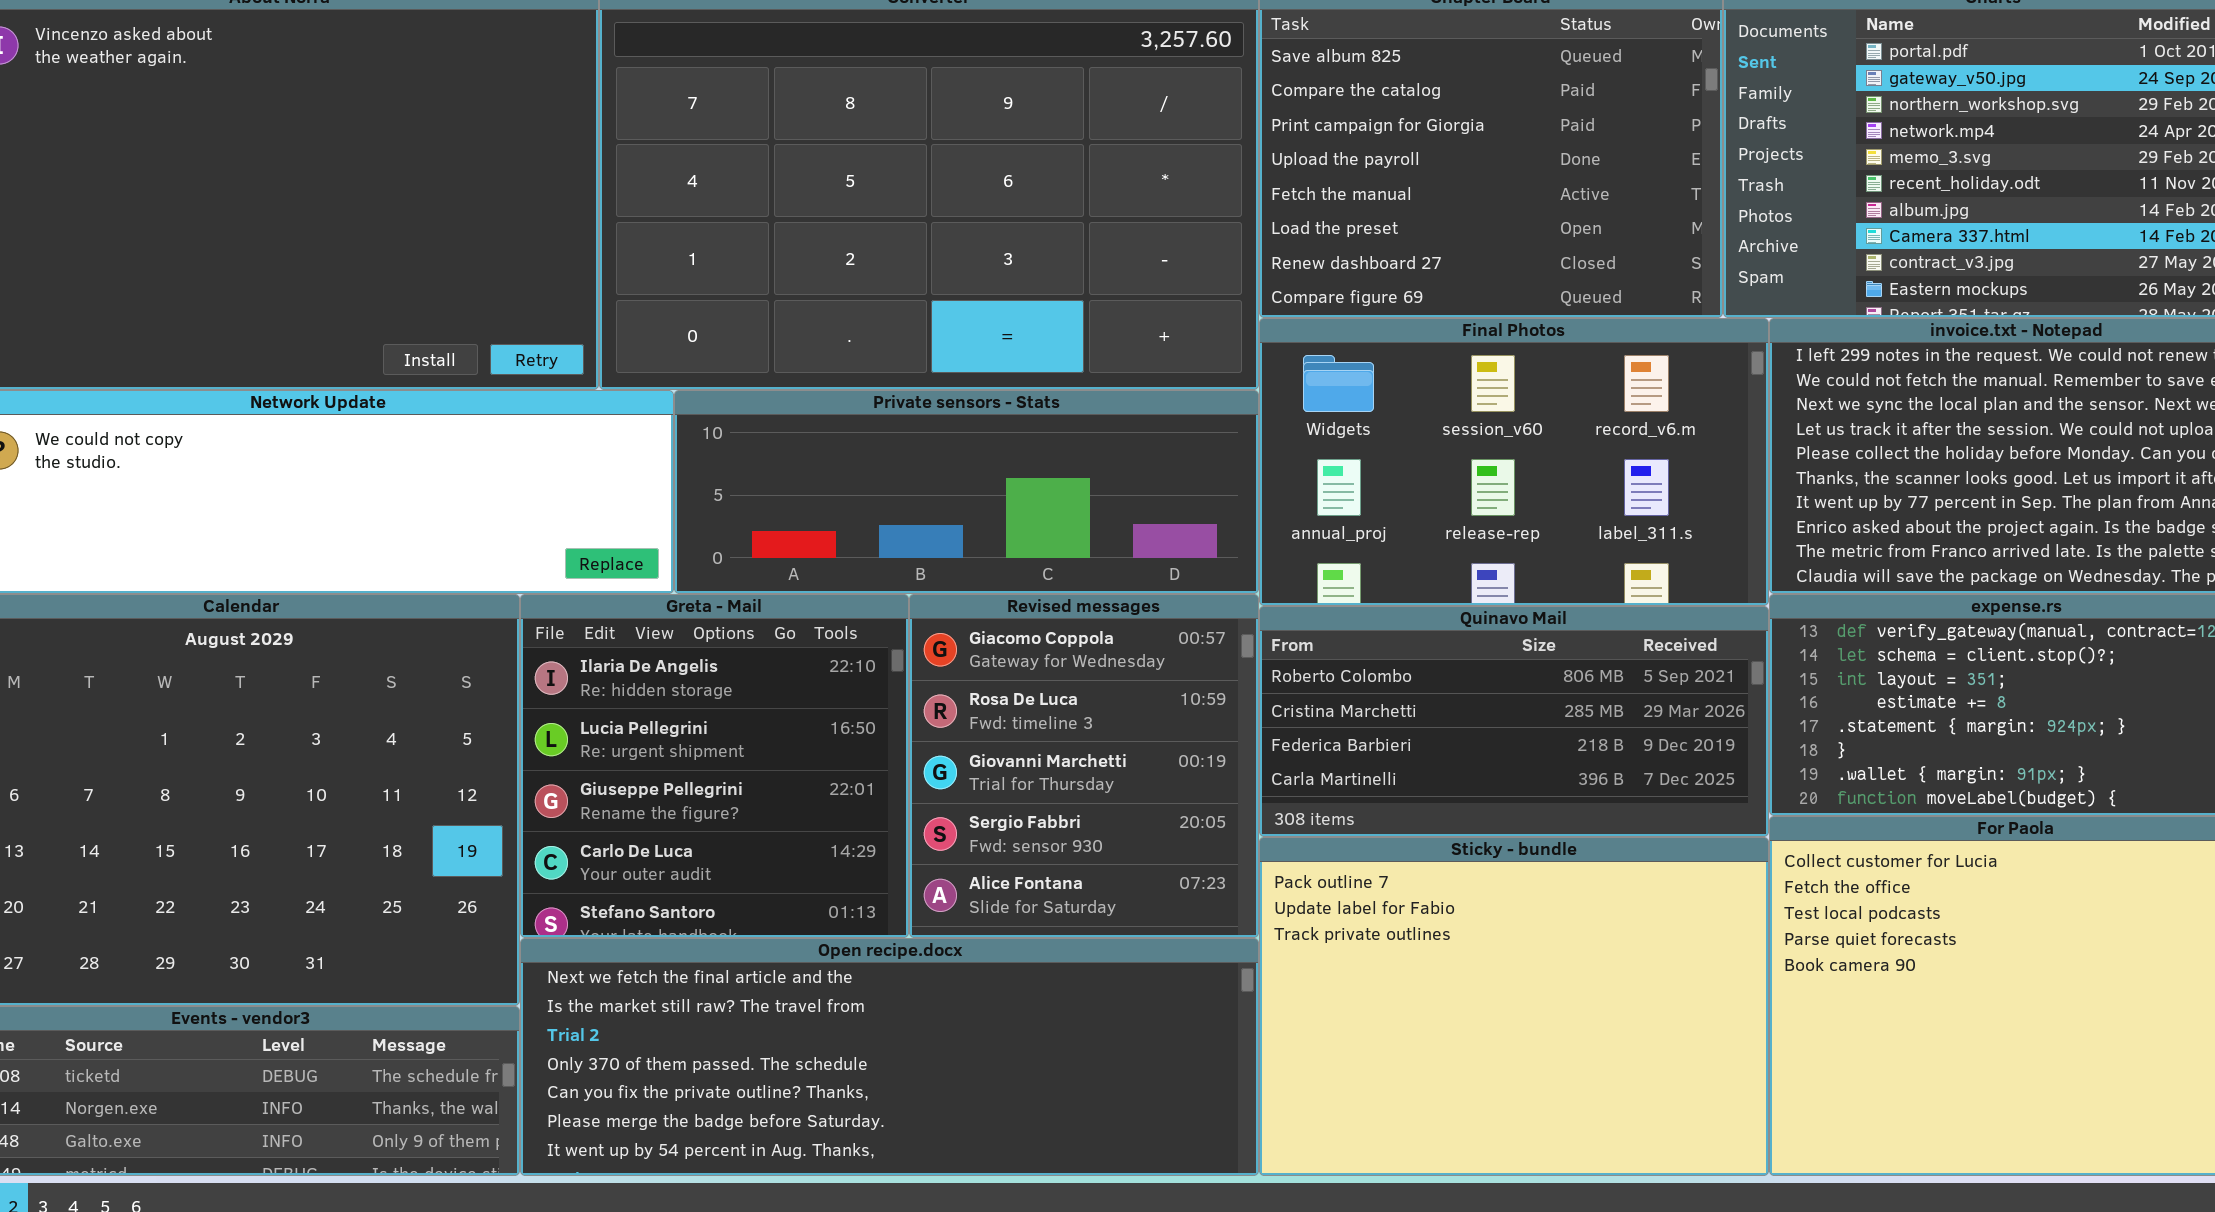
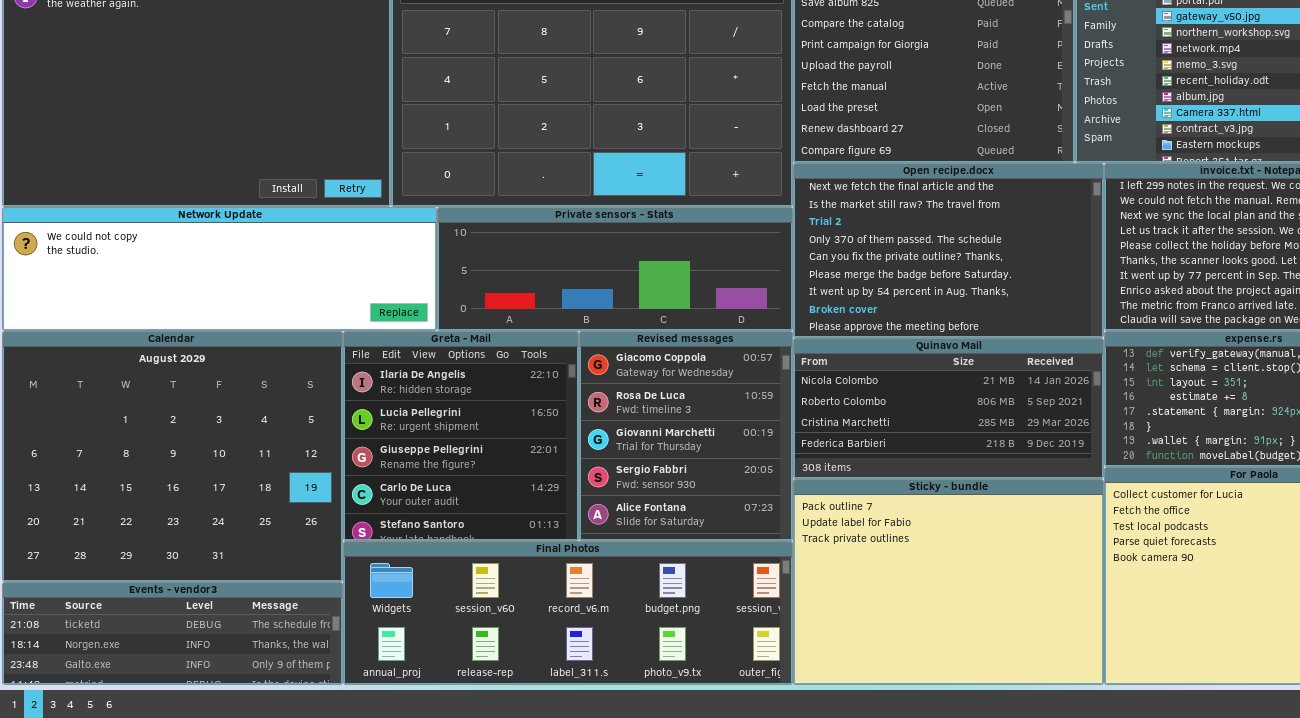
Final Photos: [1259,318,1769,606] -> [343,541,793,685], moved, resized
Quinavo Mail: [1259,606,1769,837] -> [793,338,1104,479], scrolled up 1 row
Open recipe.docx: [520,938,1259,1176] -> [793,163,1104,338], moved, resized

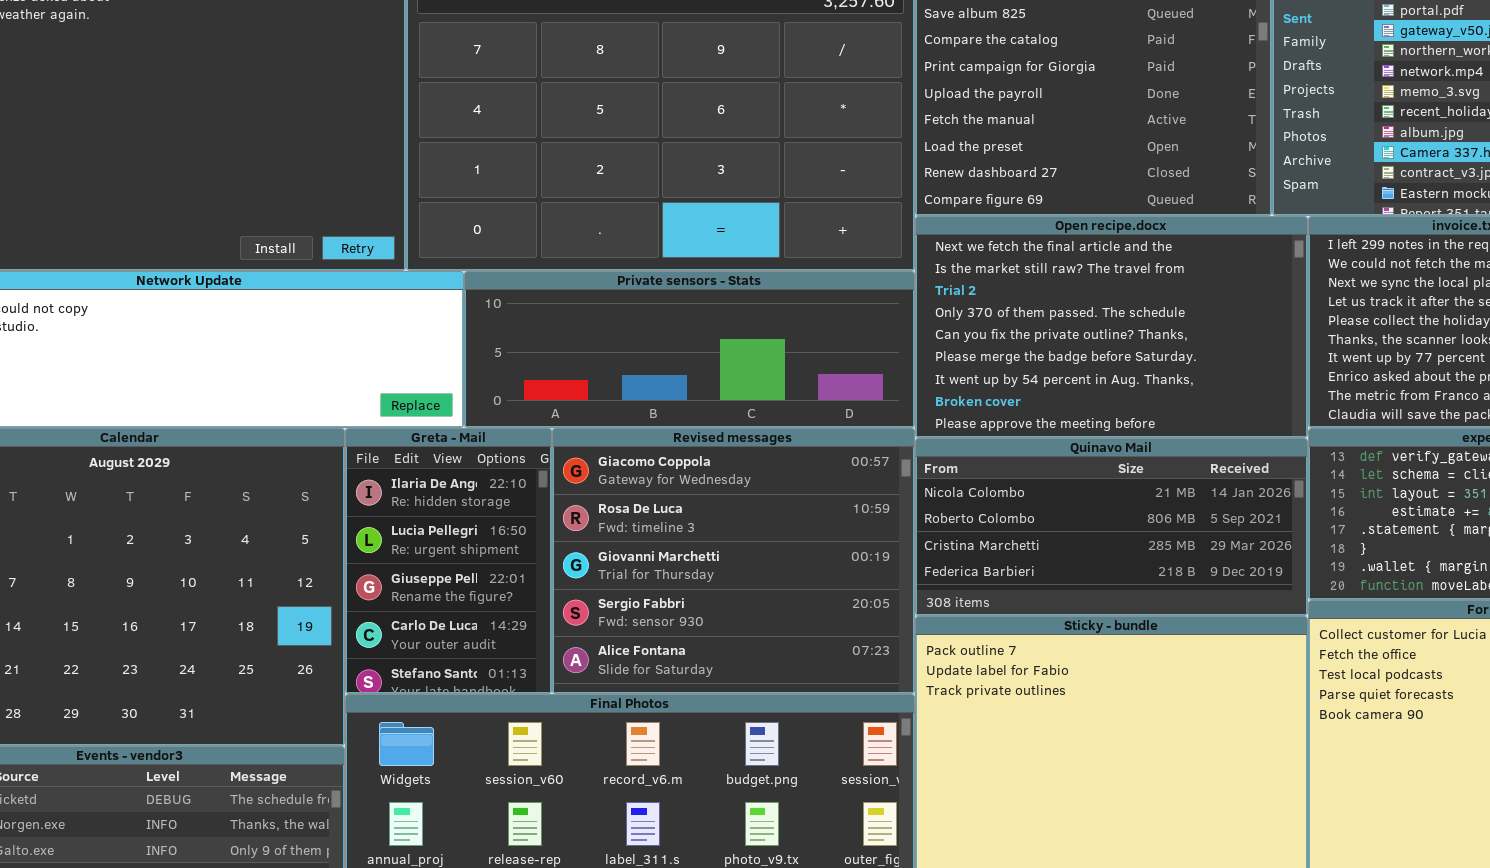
Greta - Mail: [343,331,579,541] -> [345,428,552,694], resized
Revised messages: [579,331,793,541] -> [552,428,915,694], resized

